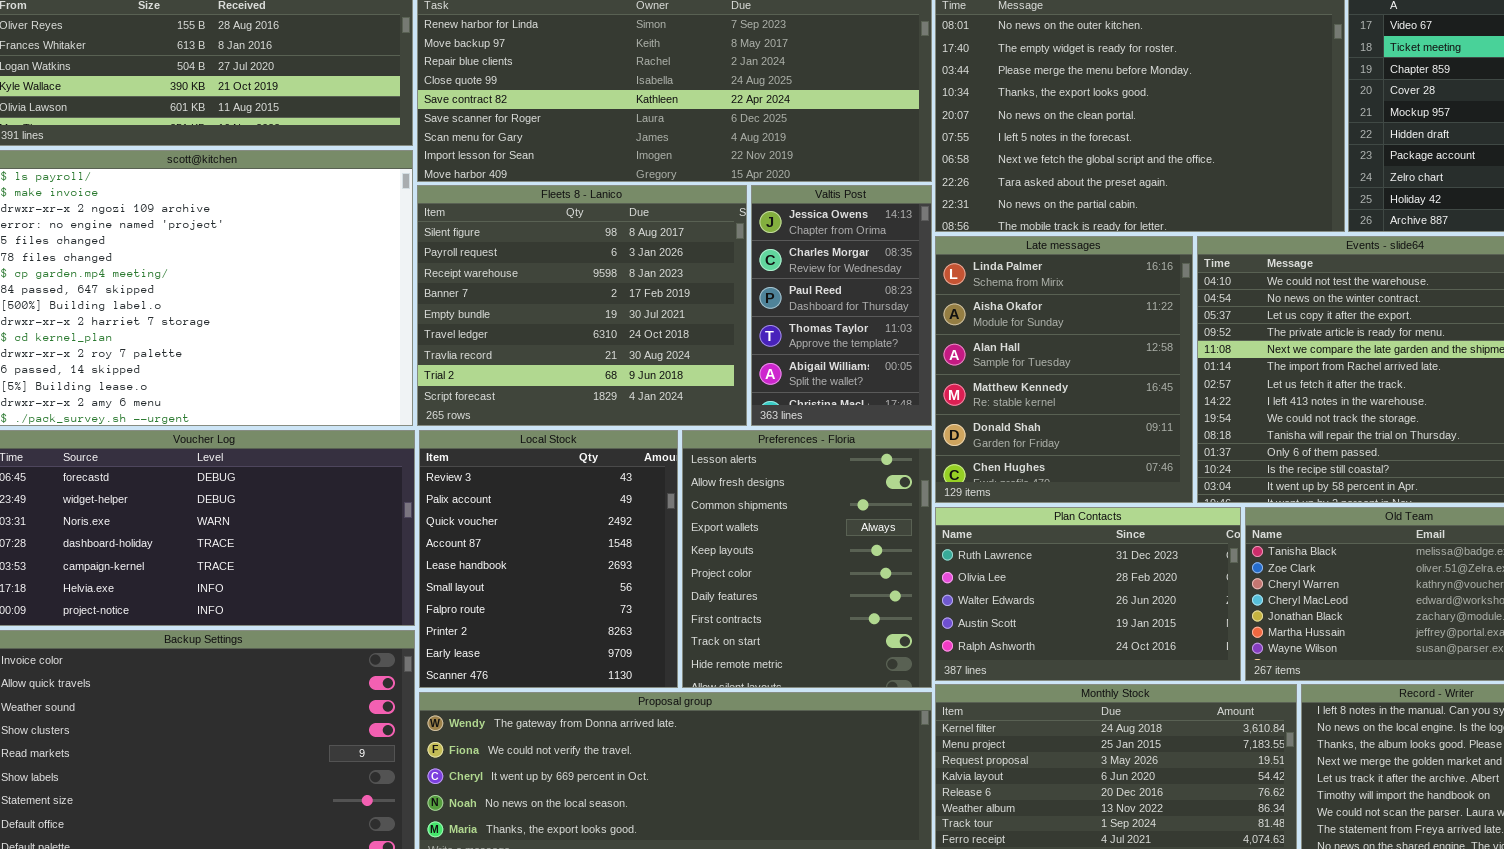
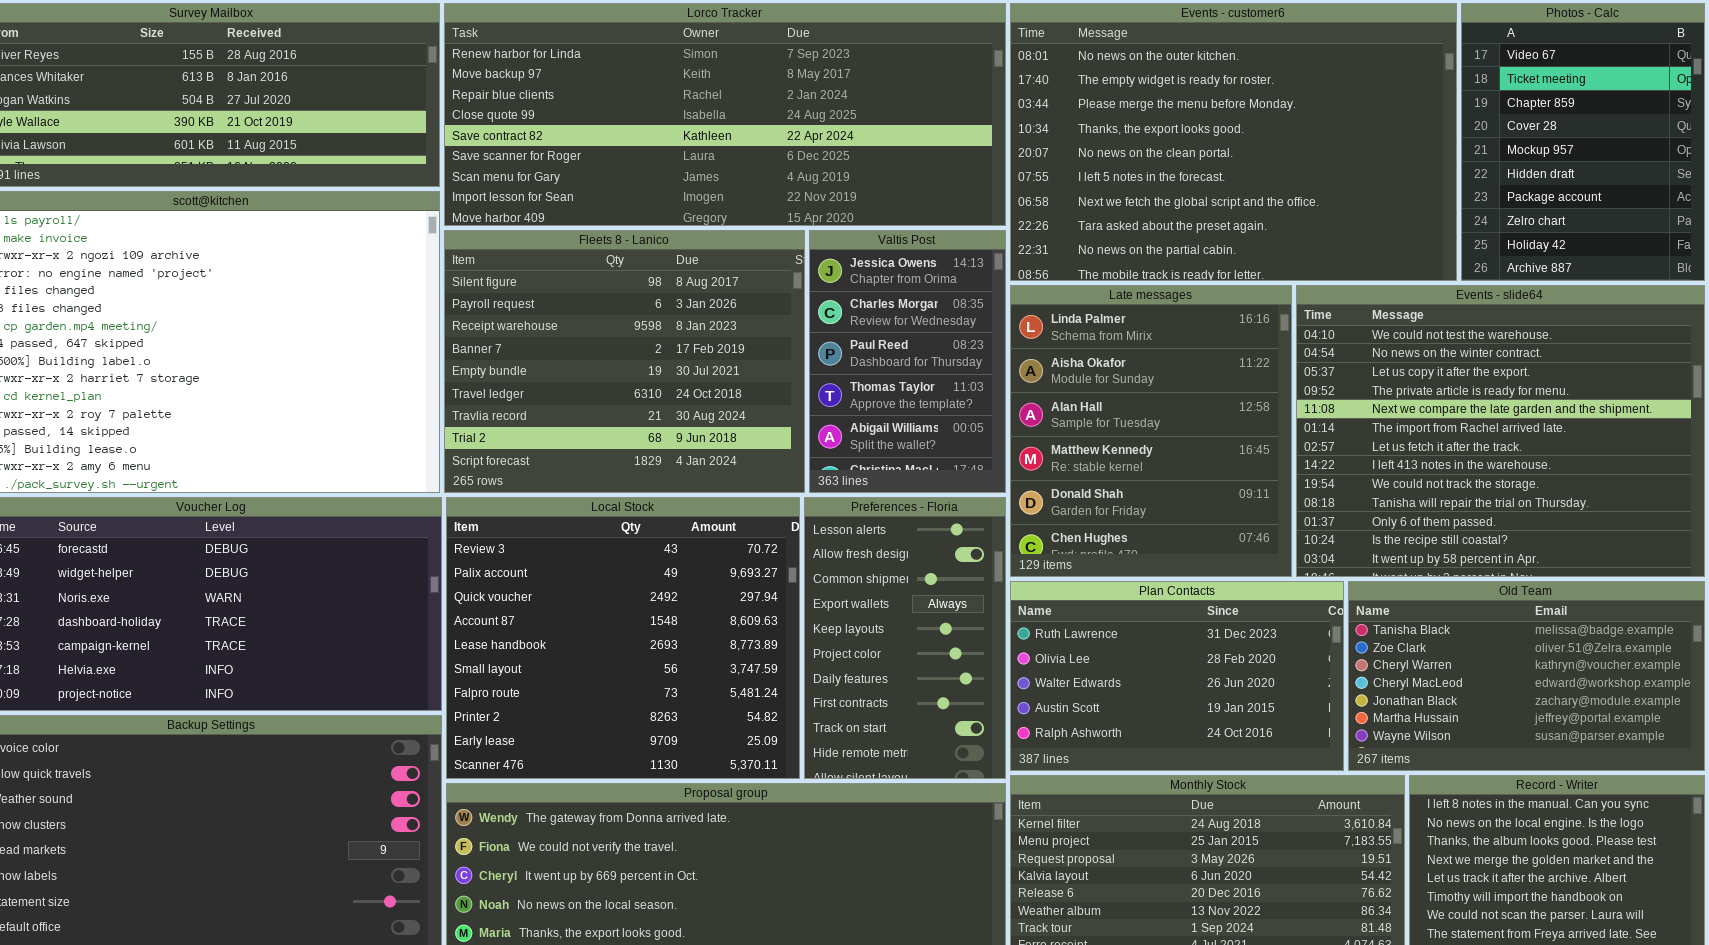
Local Stock: [419,430,678,688] -> [446,497,800,779], resized
Preferences - Floria: [682,430,932,688] -> [804,497,1006,779], resized

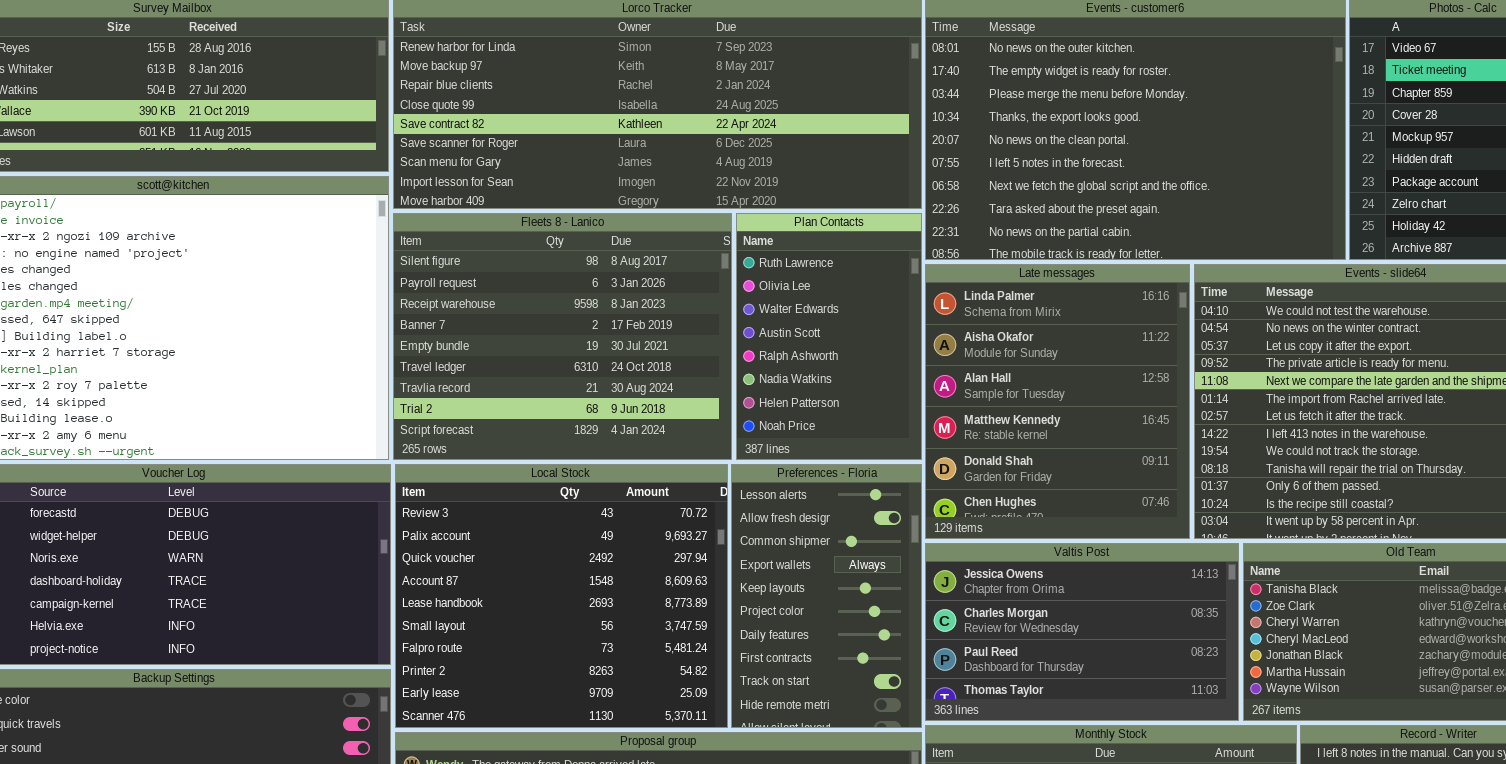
Valtis Post: [809,230,1006,493] -> [925,543,1239,721], moved, resized
Plan Contacts: [1010,581,1344,771] -> [736,213,922,460], moved, resized

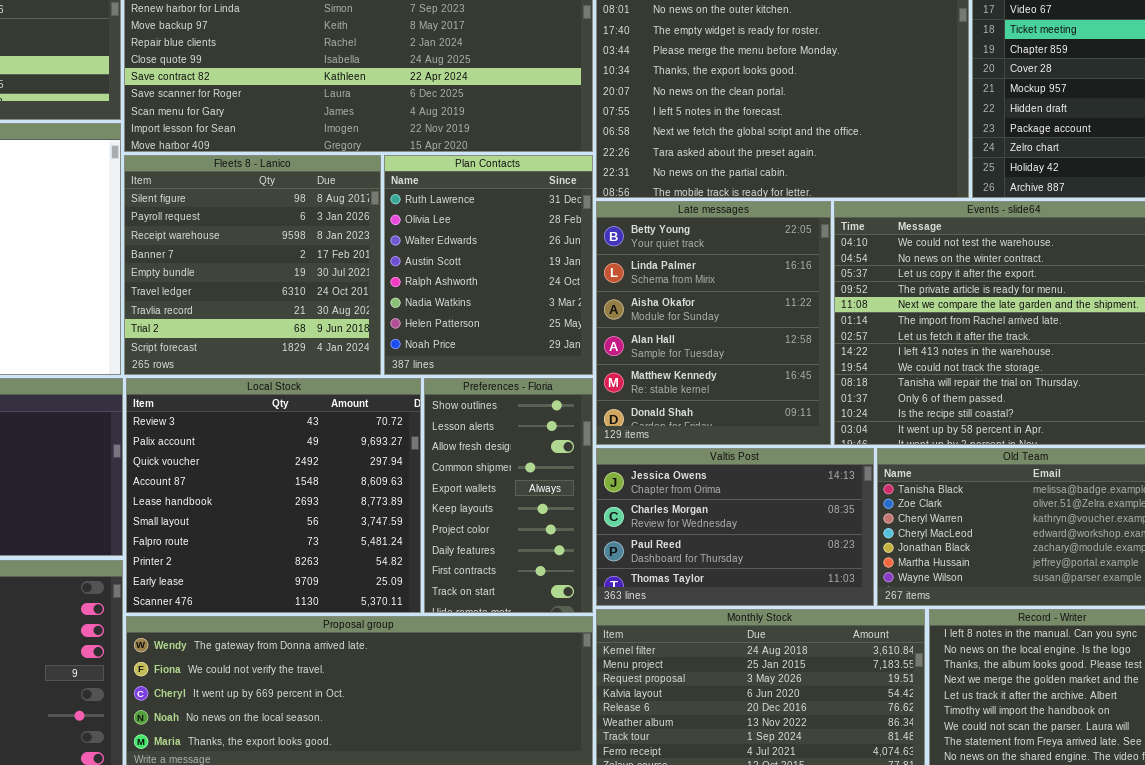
Fleets 8 - Lanico: [393,213,732,460] -> [124,155,381,375], resized
Plan Contacts: [736,213,922,460] -> [384,155,593,375], resized
Late messages: [925,264,1190,539] -> [596,201,831,445], scrolled up 1 row
Preferences - Floria: [731,464,922,728] -> [424,378,593,613], scrolled up 1 row

